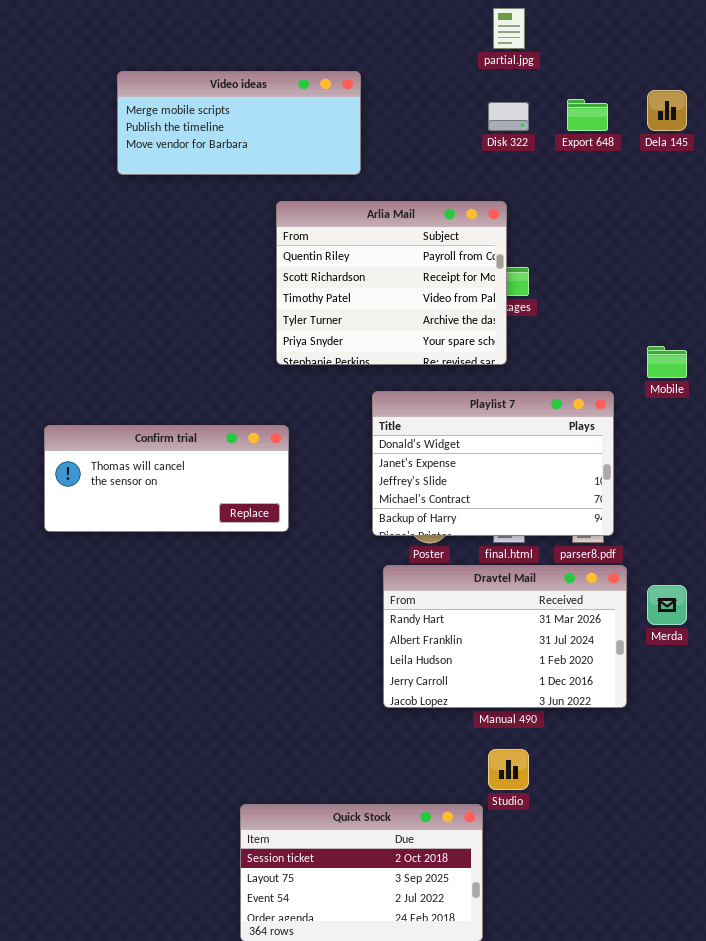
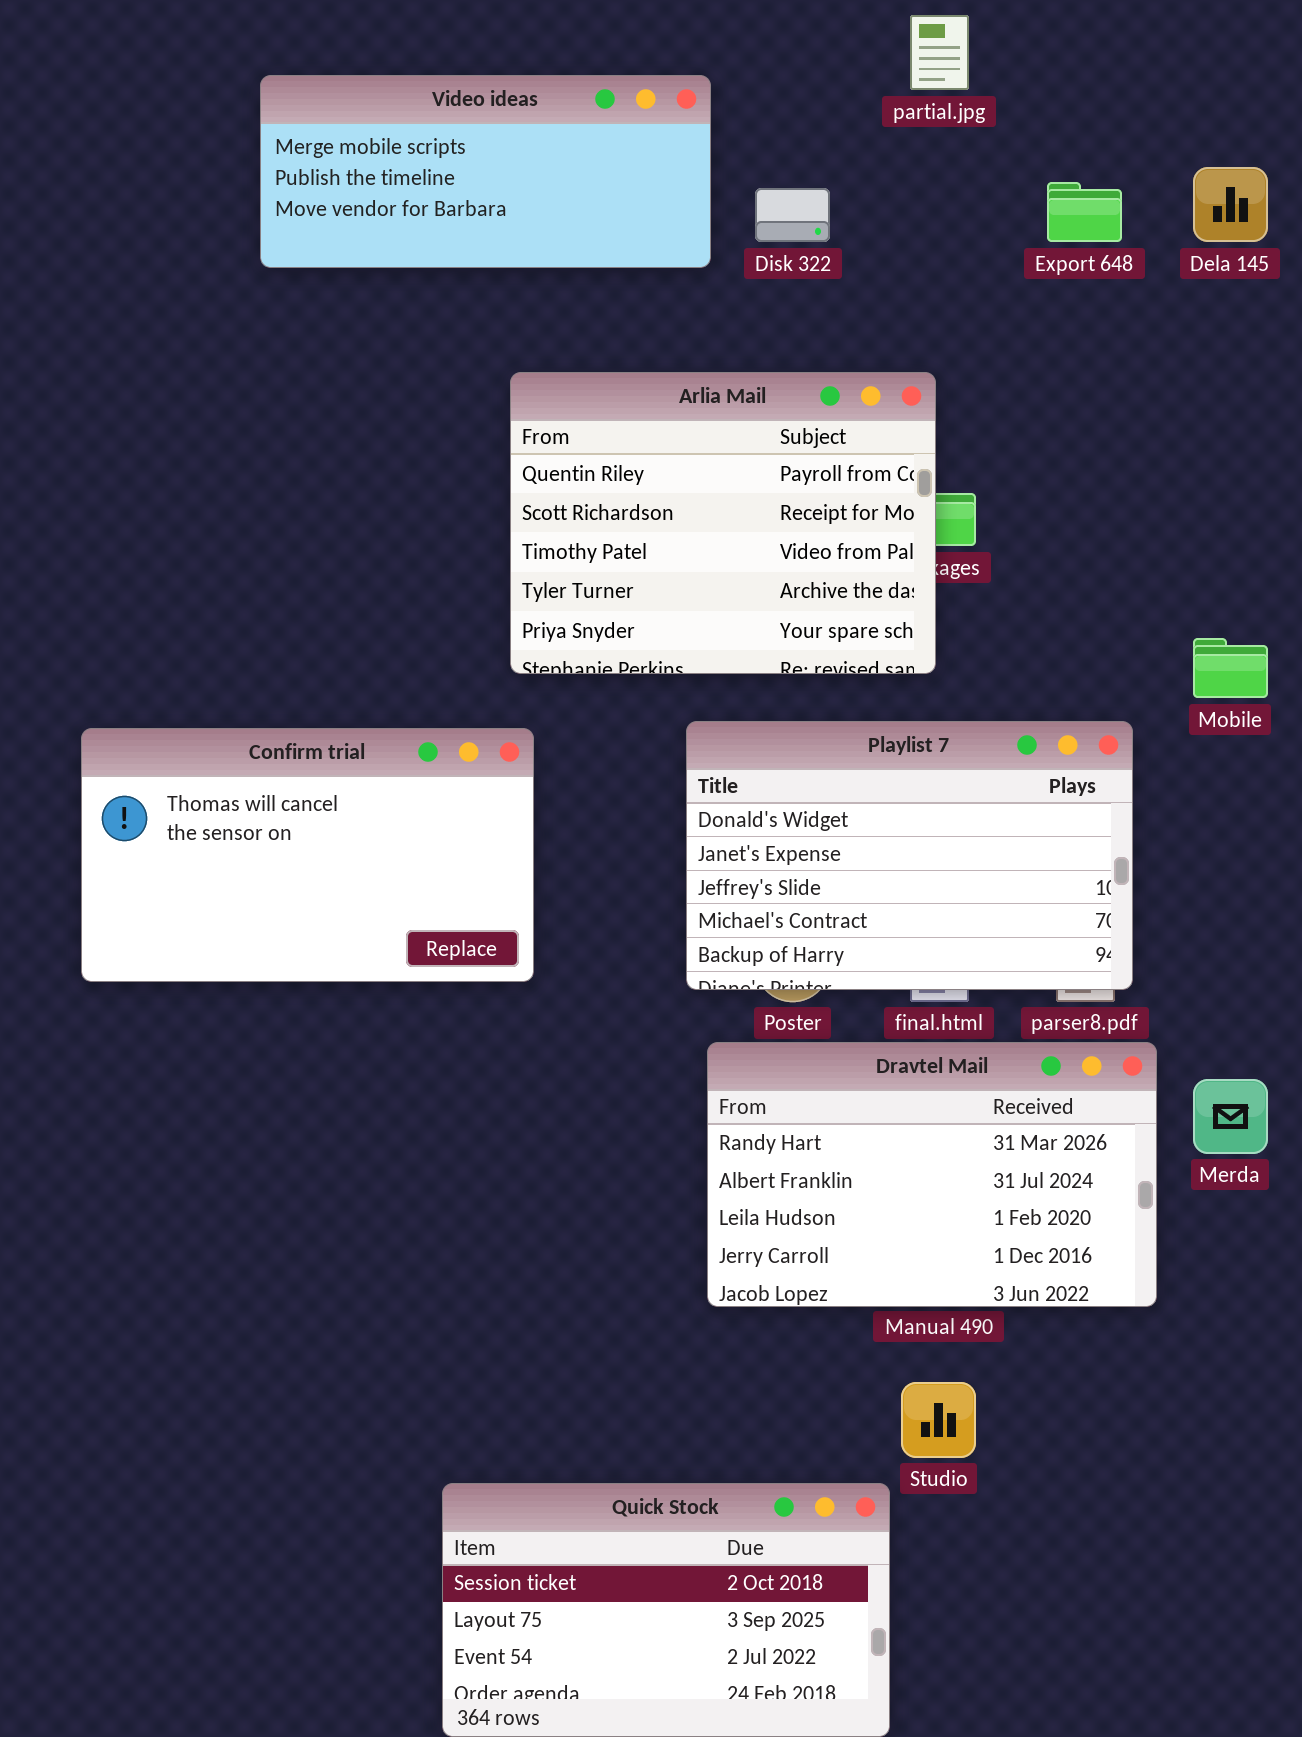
Video ideas: [117,71,361,175] -> [260,75,711,268], moved
Disk 322: [488,102,529,131] -> [755,188,830,242], moved
Confirm trial: [44,425,289,532] -> [81,728,534,982], resized

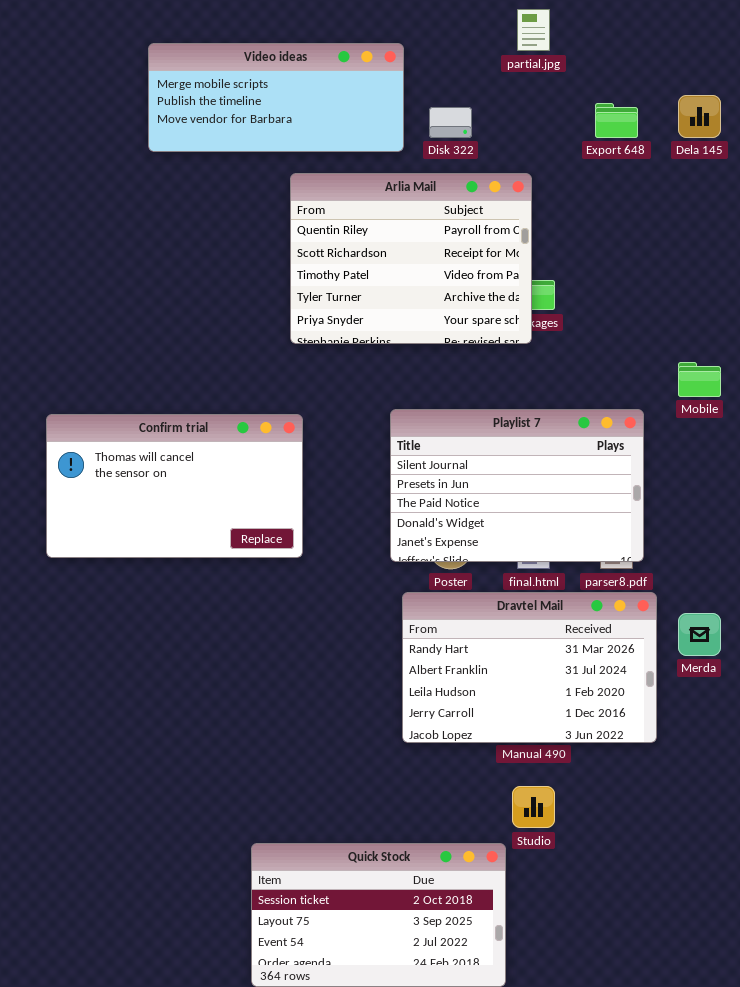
Arlia Mail: [510,372,936,674] -> [290,173,532,344], moved
Playlist 7: [686,721,1133,990] -> [390,409,644,562], scrolled up 3 rows

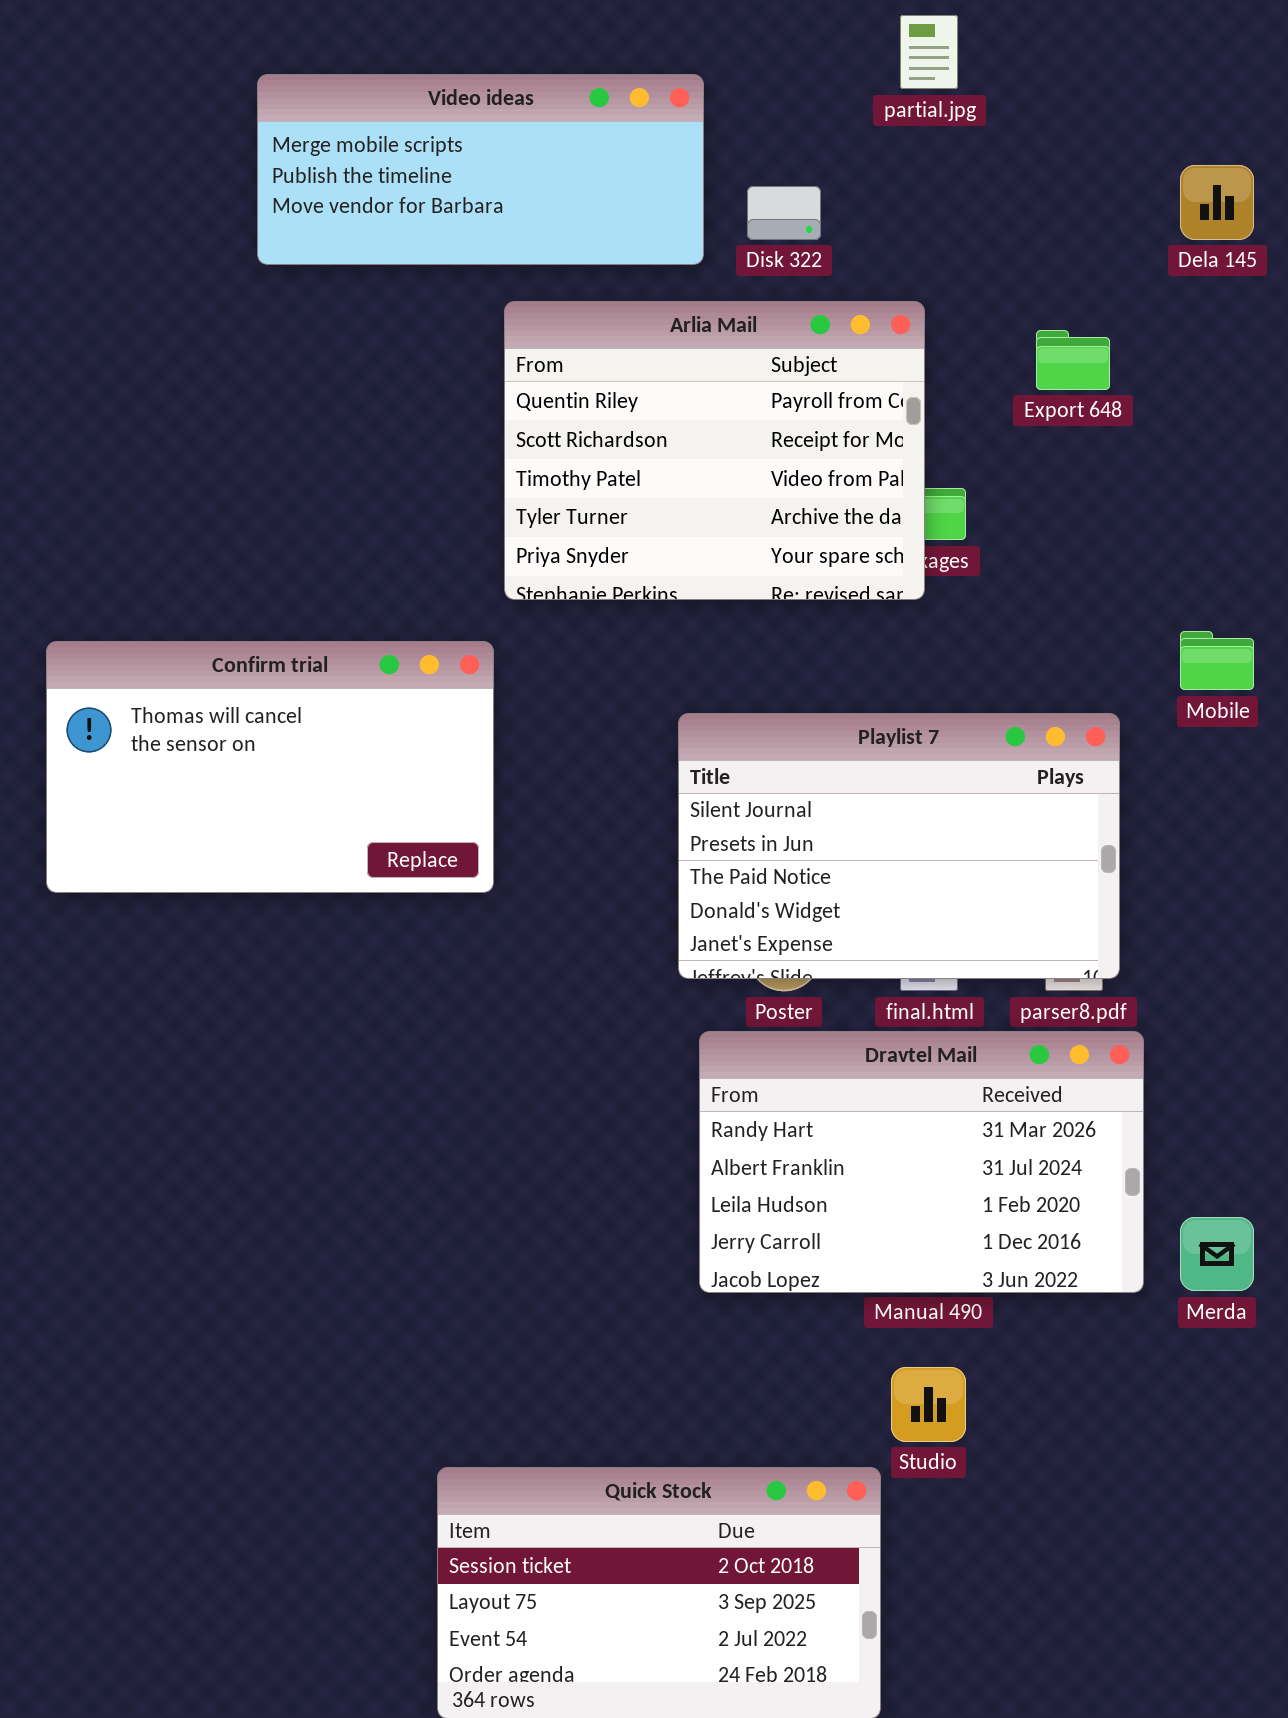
Export 648: [595,103,638,138] -> [1036,330,1110,390], moved
Confirm trial: [46,414,303,558] -> [46,641,494,893], moved
Merda: [678,613,721,656] -> [1180,1217,1254,1291], moved

